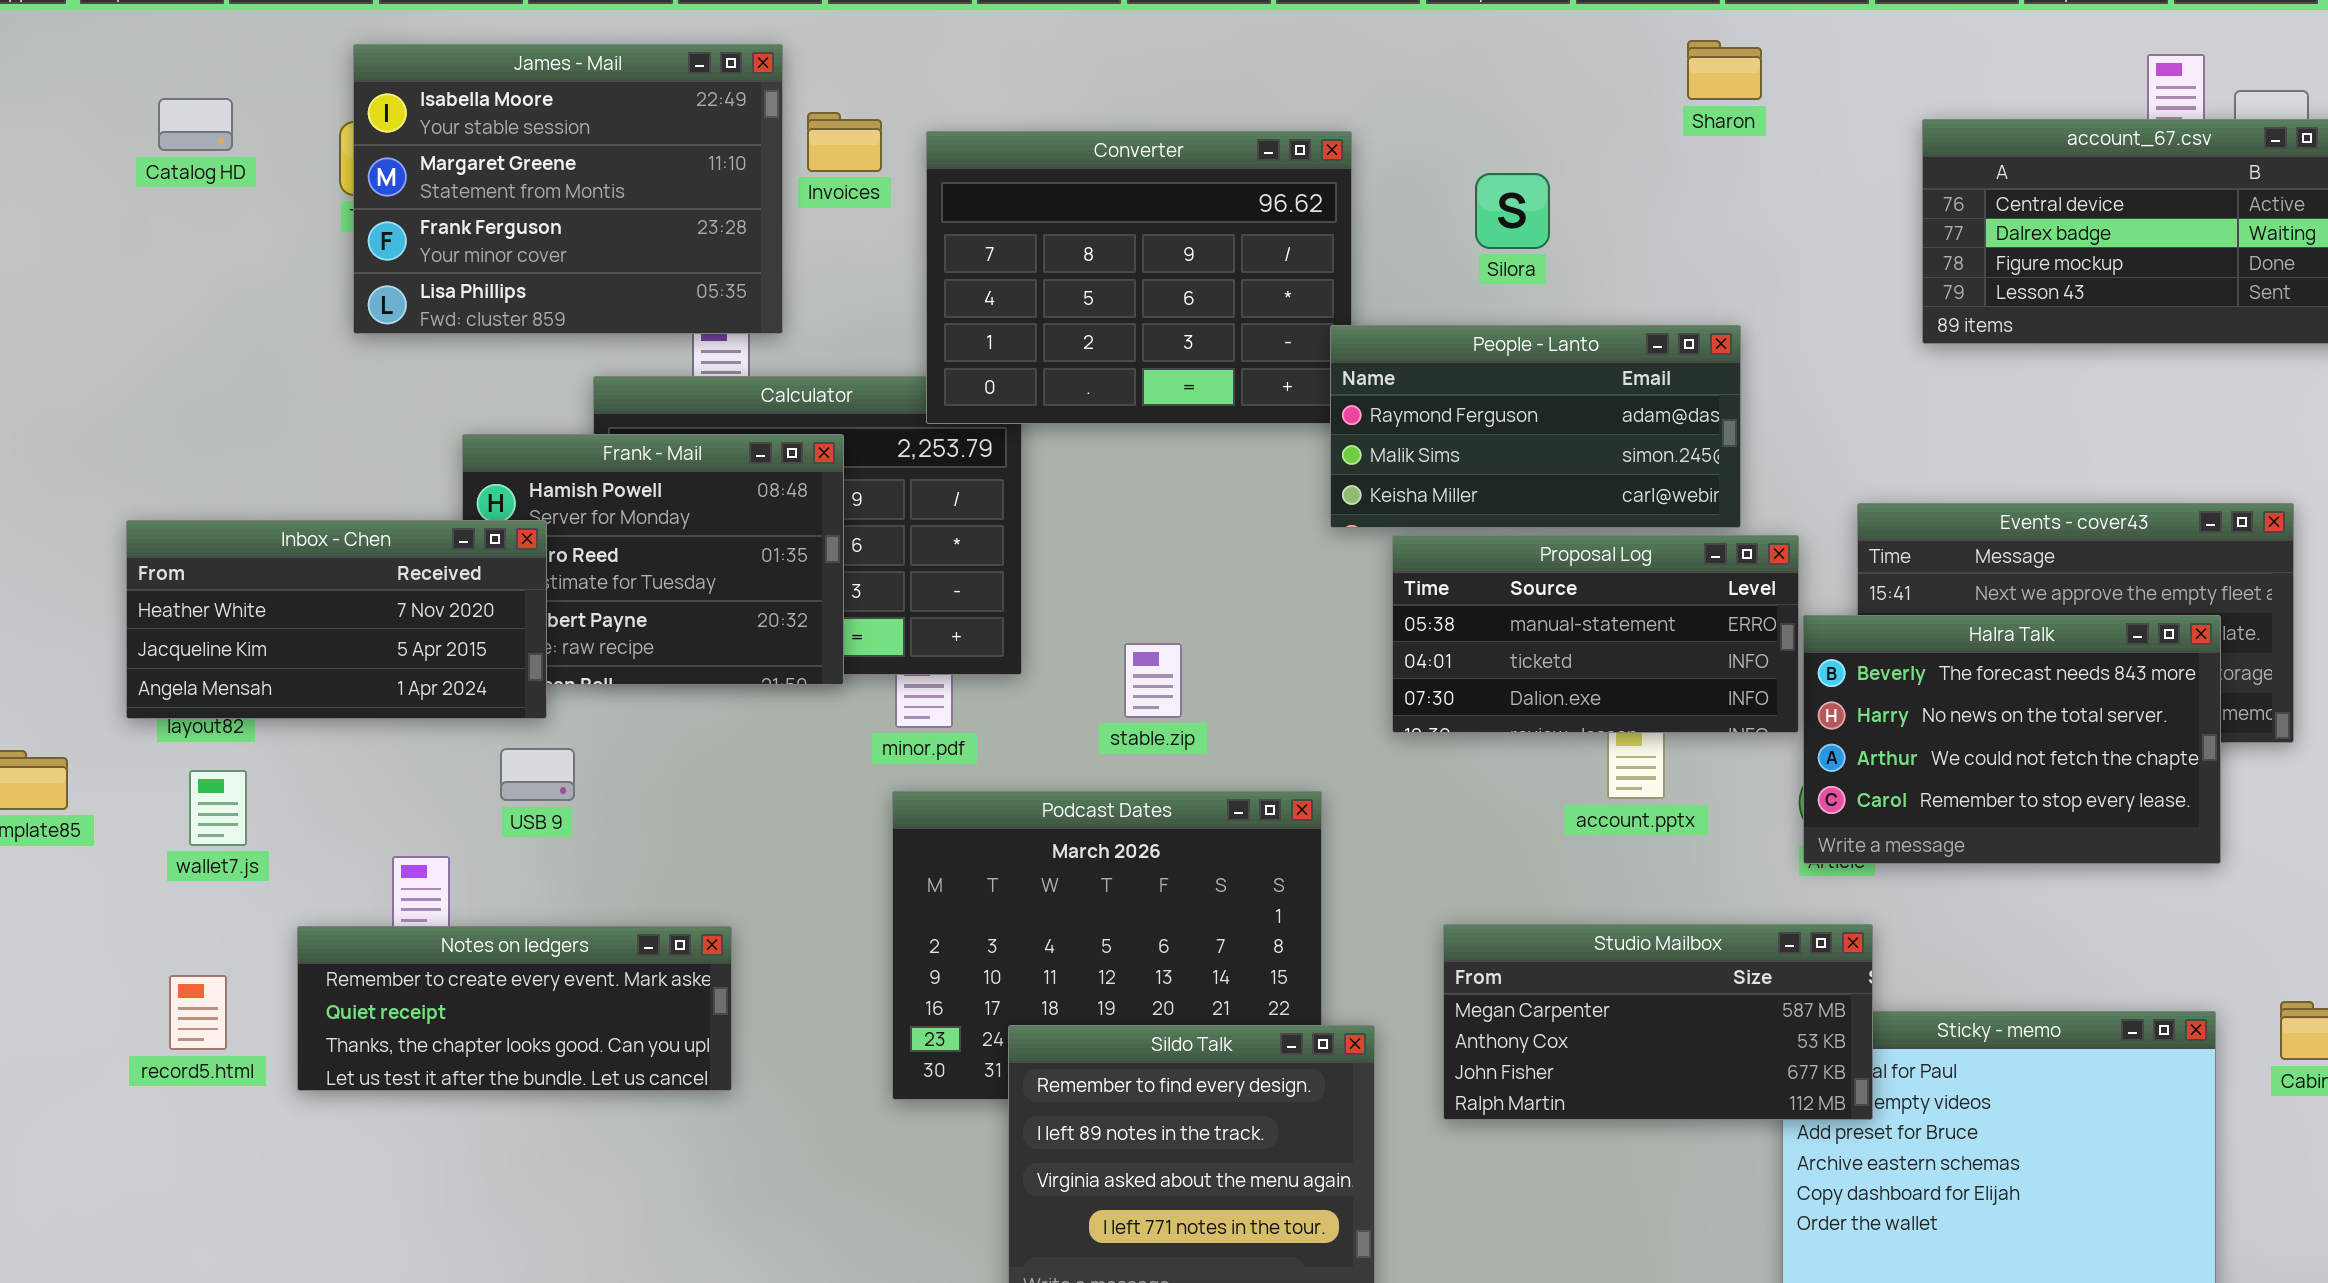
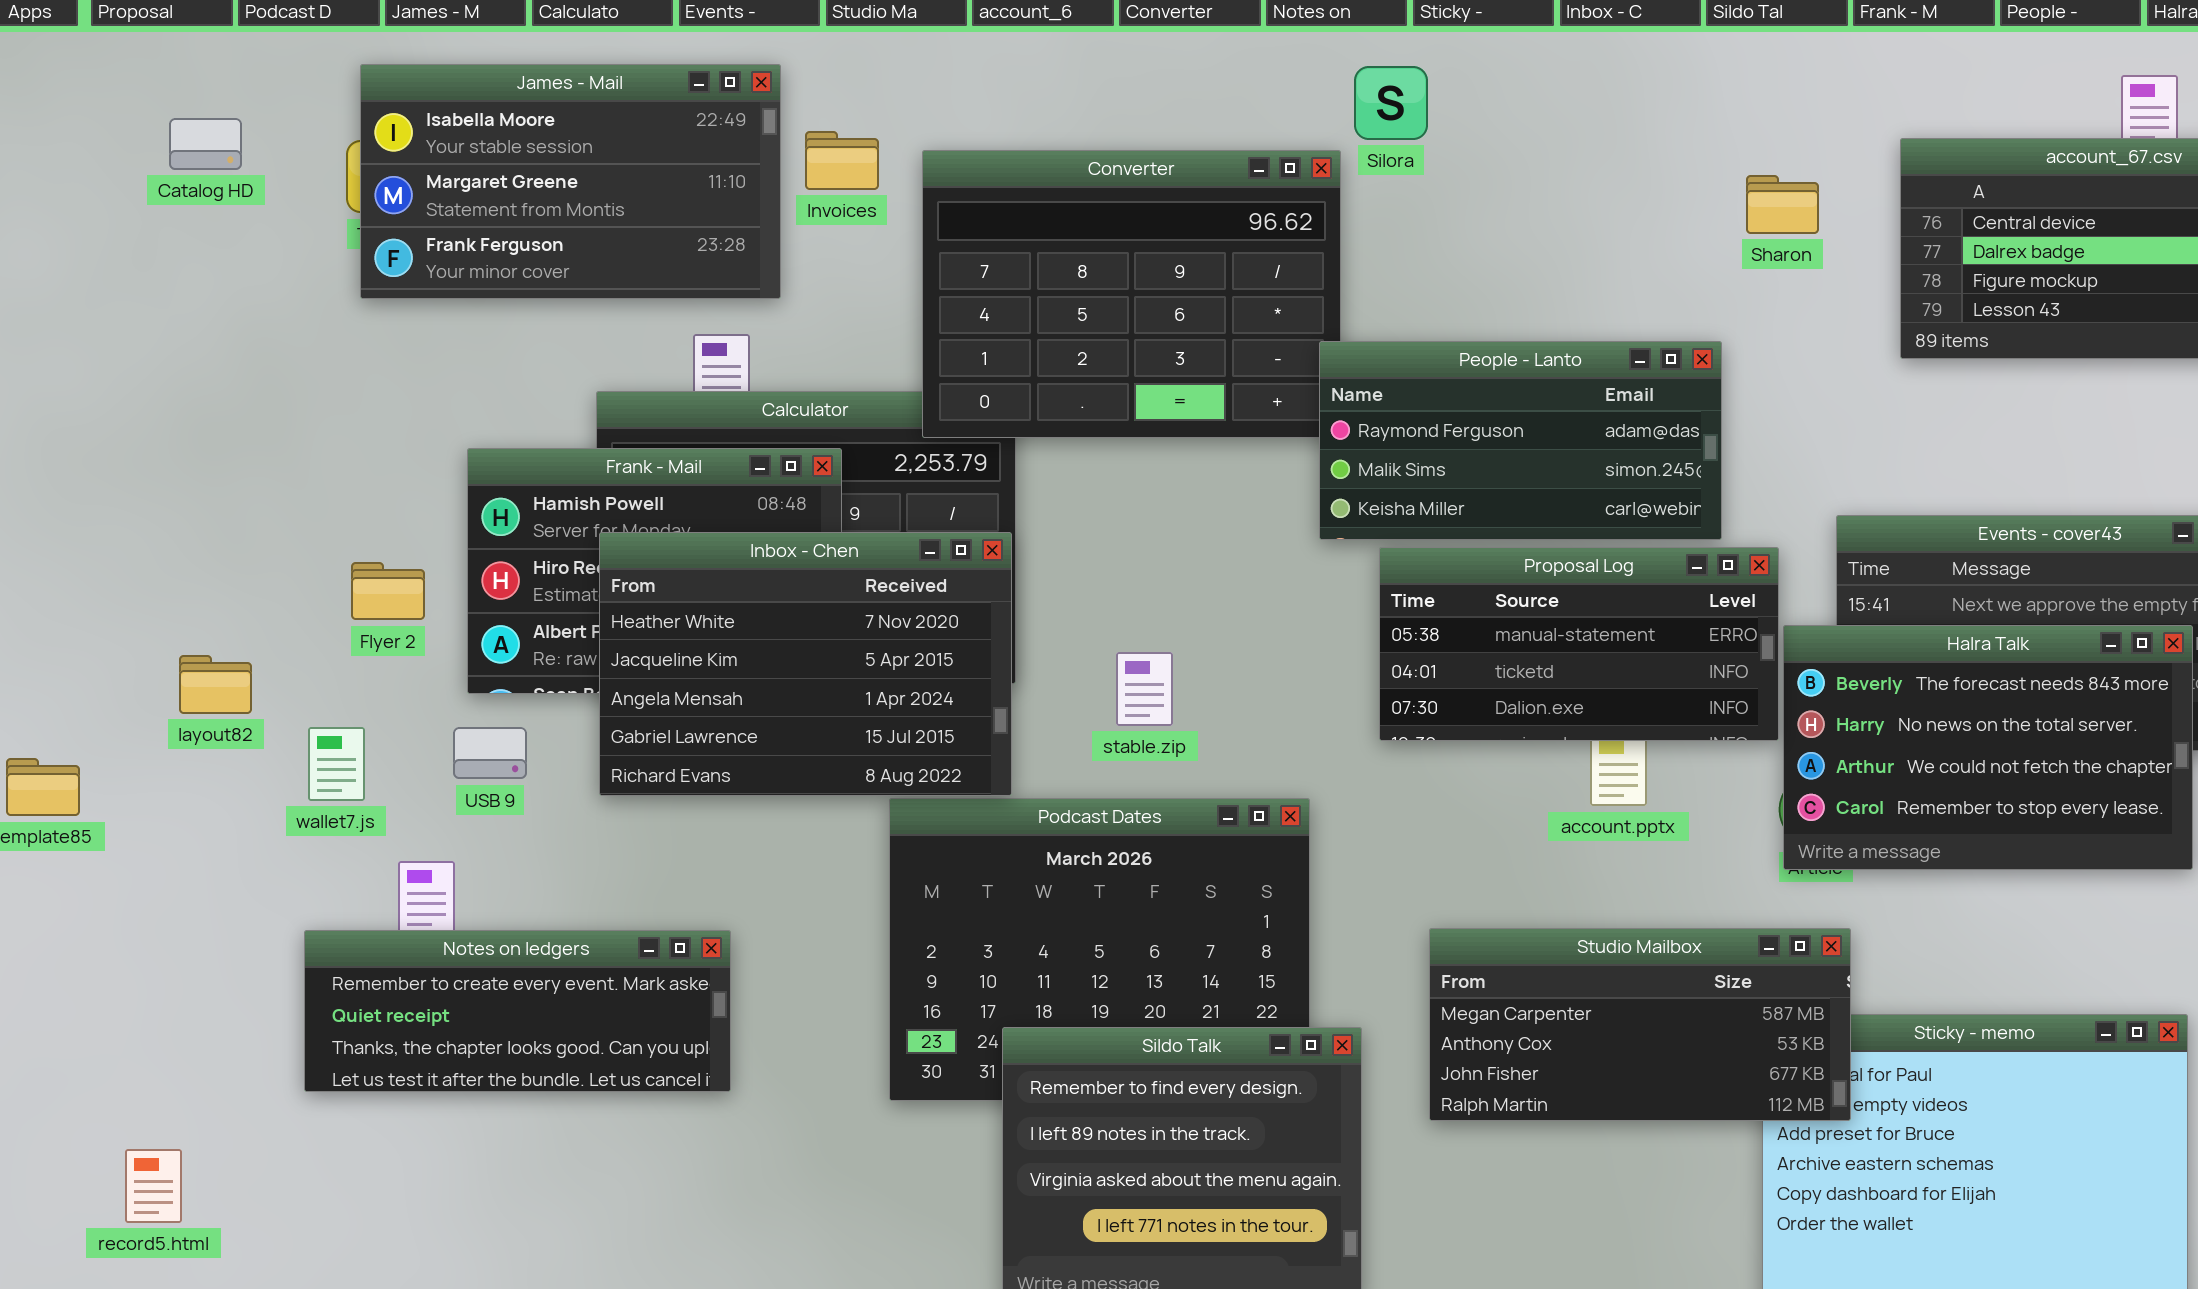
Sharon: [1687,40,1762,100] -> [1746,175,1819,234], moved
James - Mail: [353,44,783,334] -> [360,64,781,299], resized
Silora: [1475,173,1550,249] -> [1354,66,1428,140], moved
Inbox - Chen: [126,520,547,719] -> [599,532,1012,796], moved, resized
USB 9: [500,748,575,801] -> [453,727,527,779], moved
wallet7.js: [189,770,247,846] -> [308,727,365,801], moved
record5.html: [169,975,227,1050] -> [125,1149,182,1223], moved

